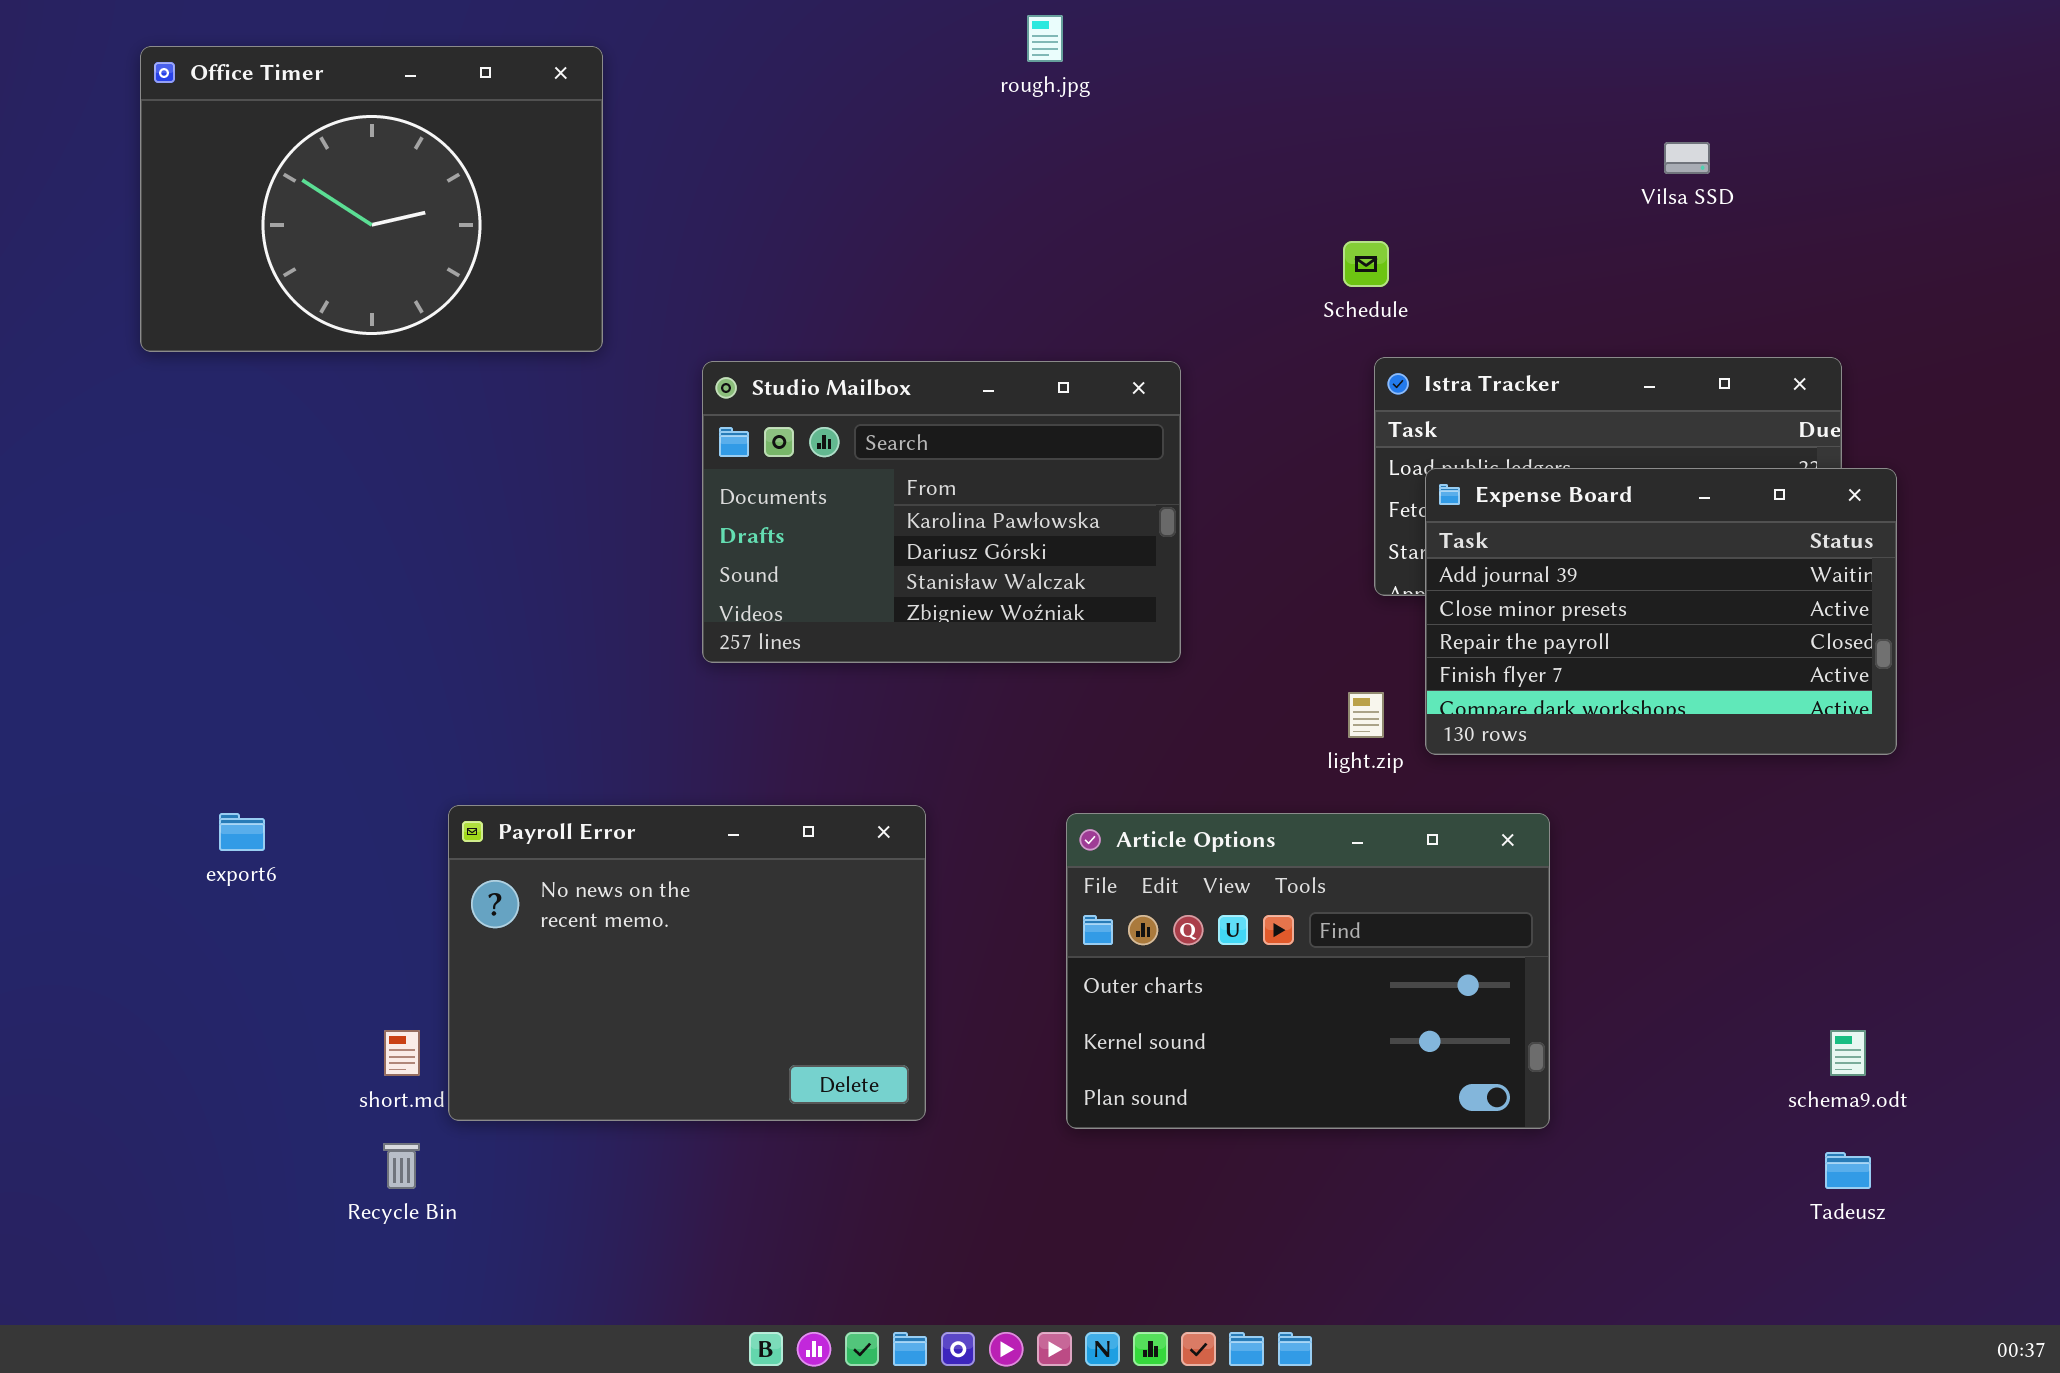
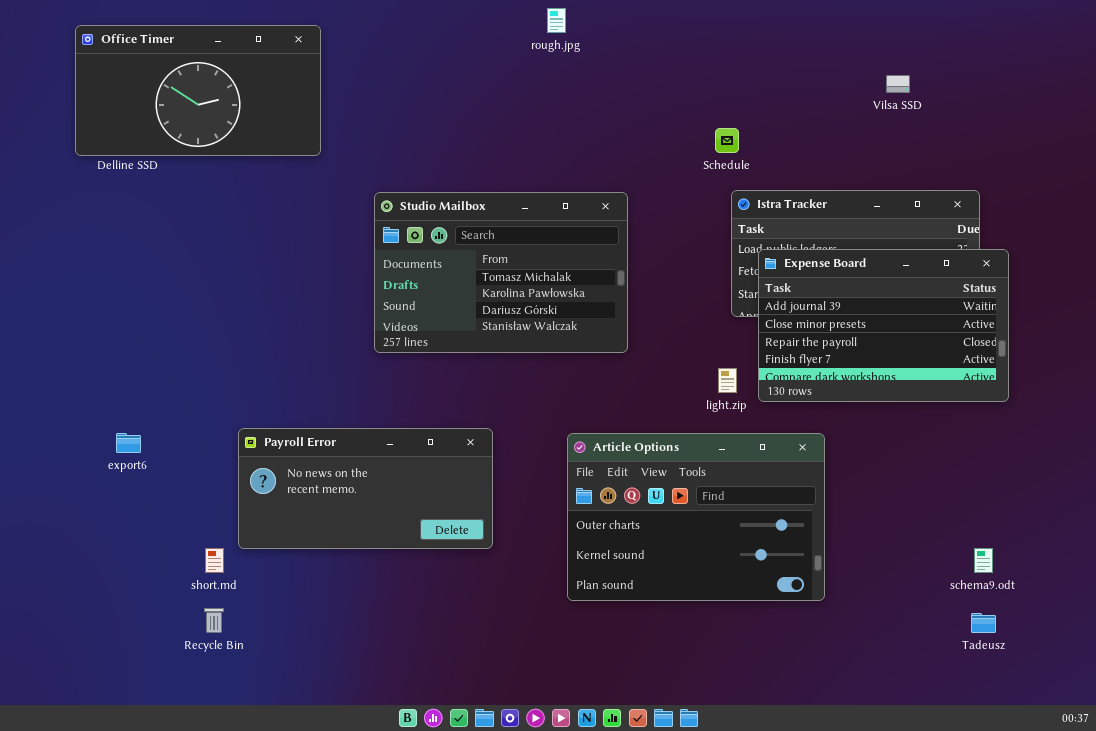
Office Timer: [140,46,603,352] -> [75,25,321,156], resized
Studio Mailbox: [702,361,1181,663] -> [374,192,628,353], scrolled up 1 row
Payroll Error: [448,805,926,1121] -> [238,428,493,549], resized

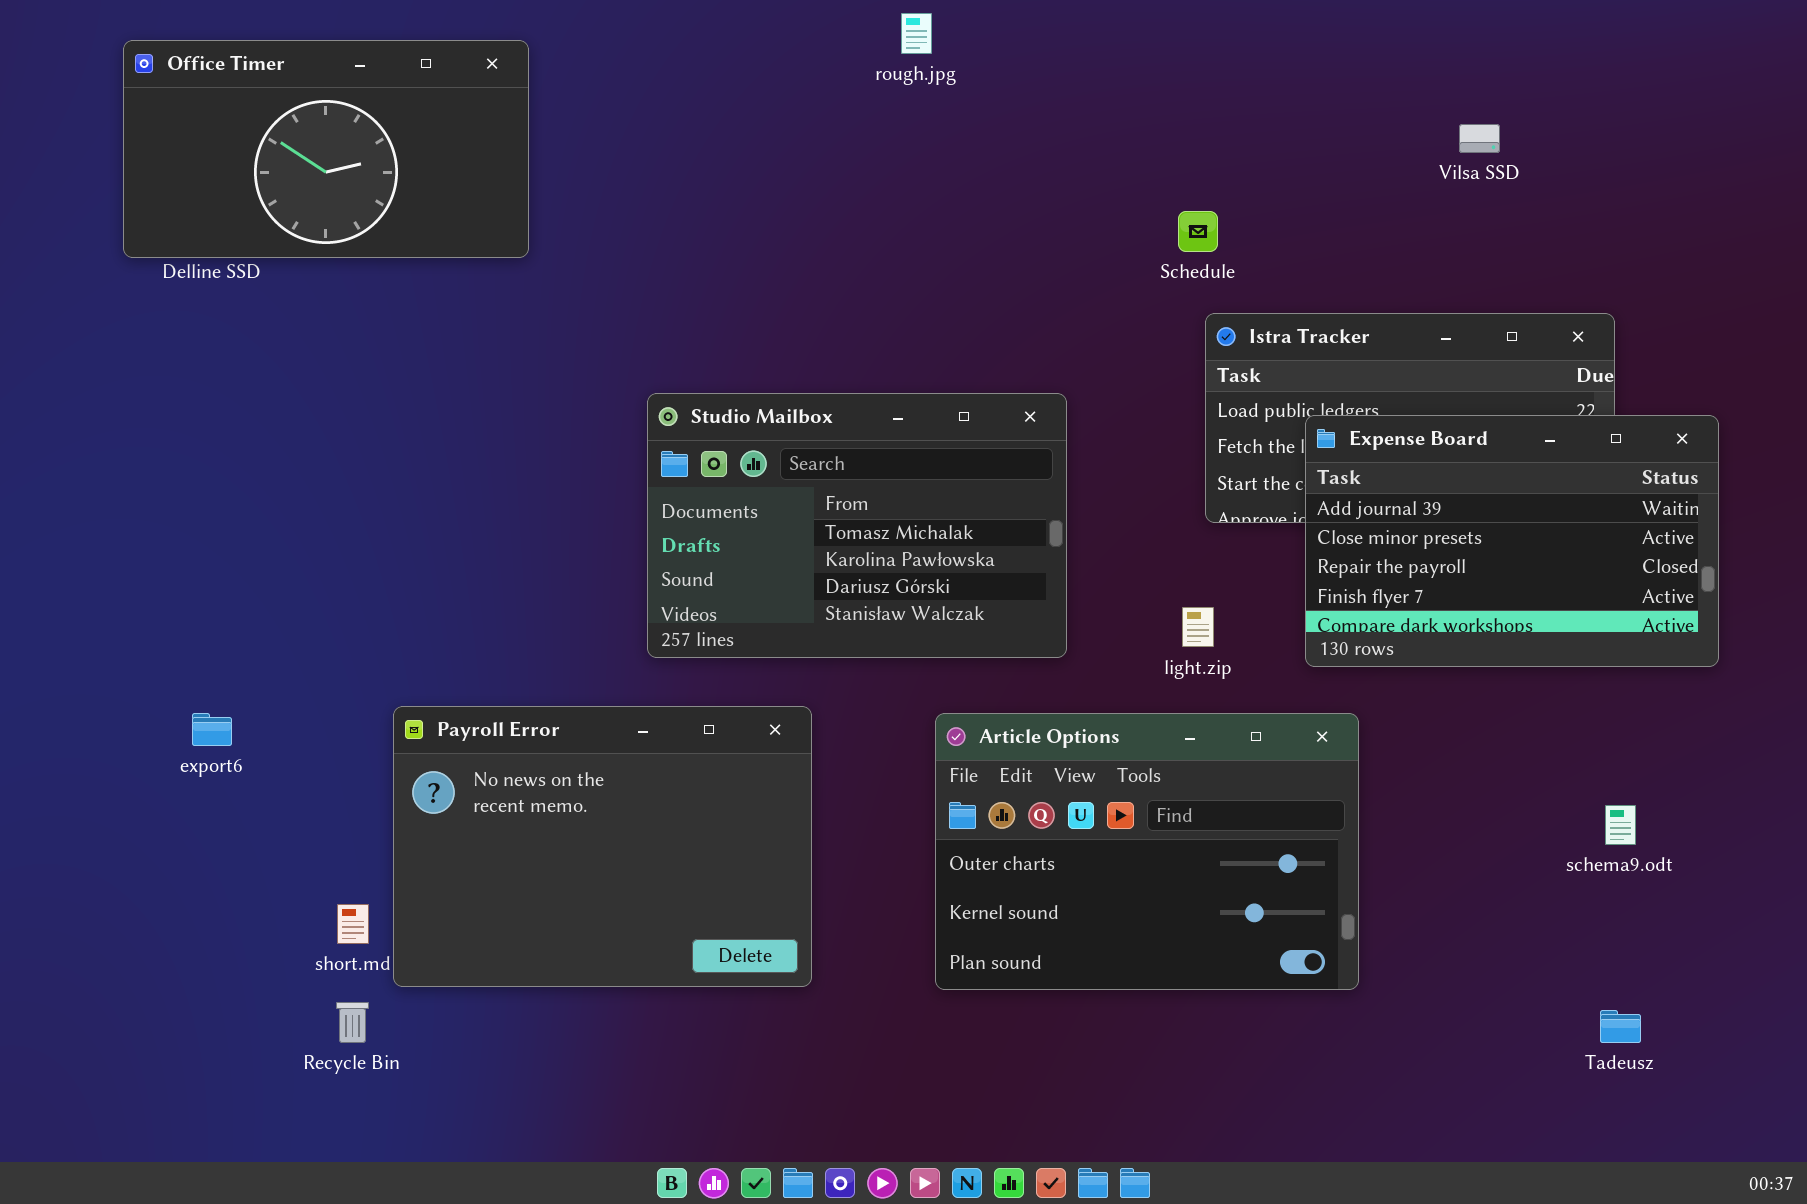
Studio Mailbox: [374,192,628,353] -> [647,393,1067,658], moved
Expense Board: [758,249,1009,402] -> [1305,415,1719,667], moved
Payroll Error: [238,428,493,549] -> [393,706,812,987], resized
schema9.odt: [974,548,993,573] -> [1605,805,1636,845], moved

